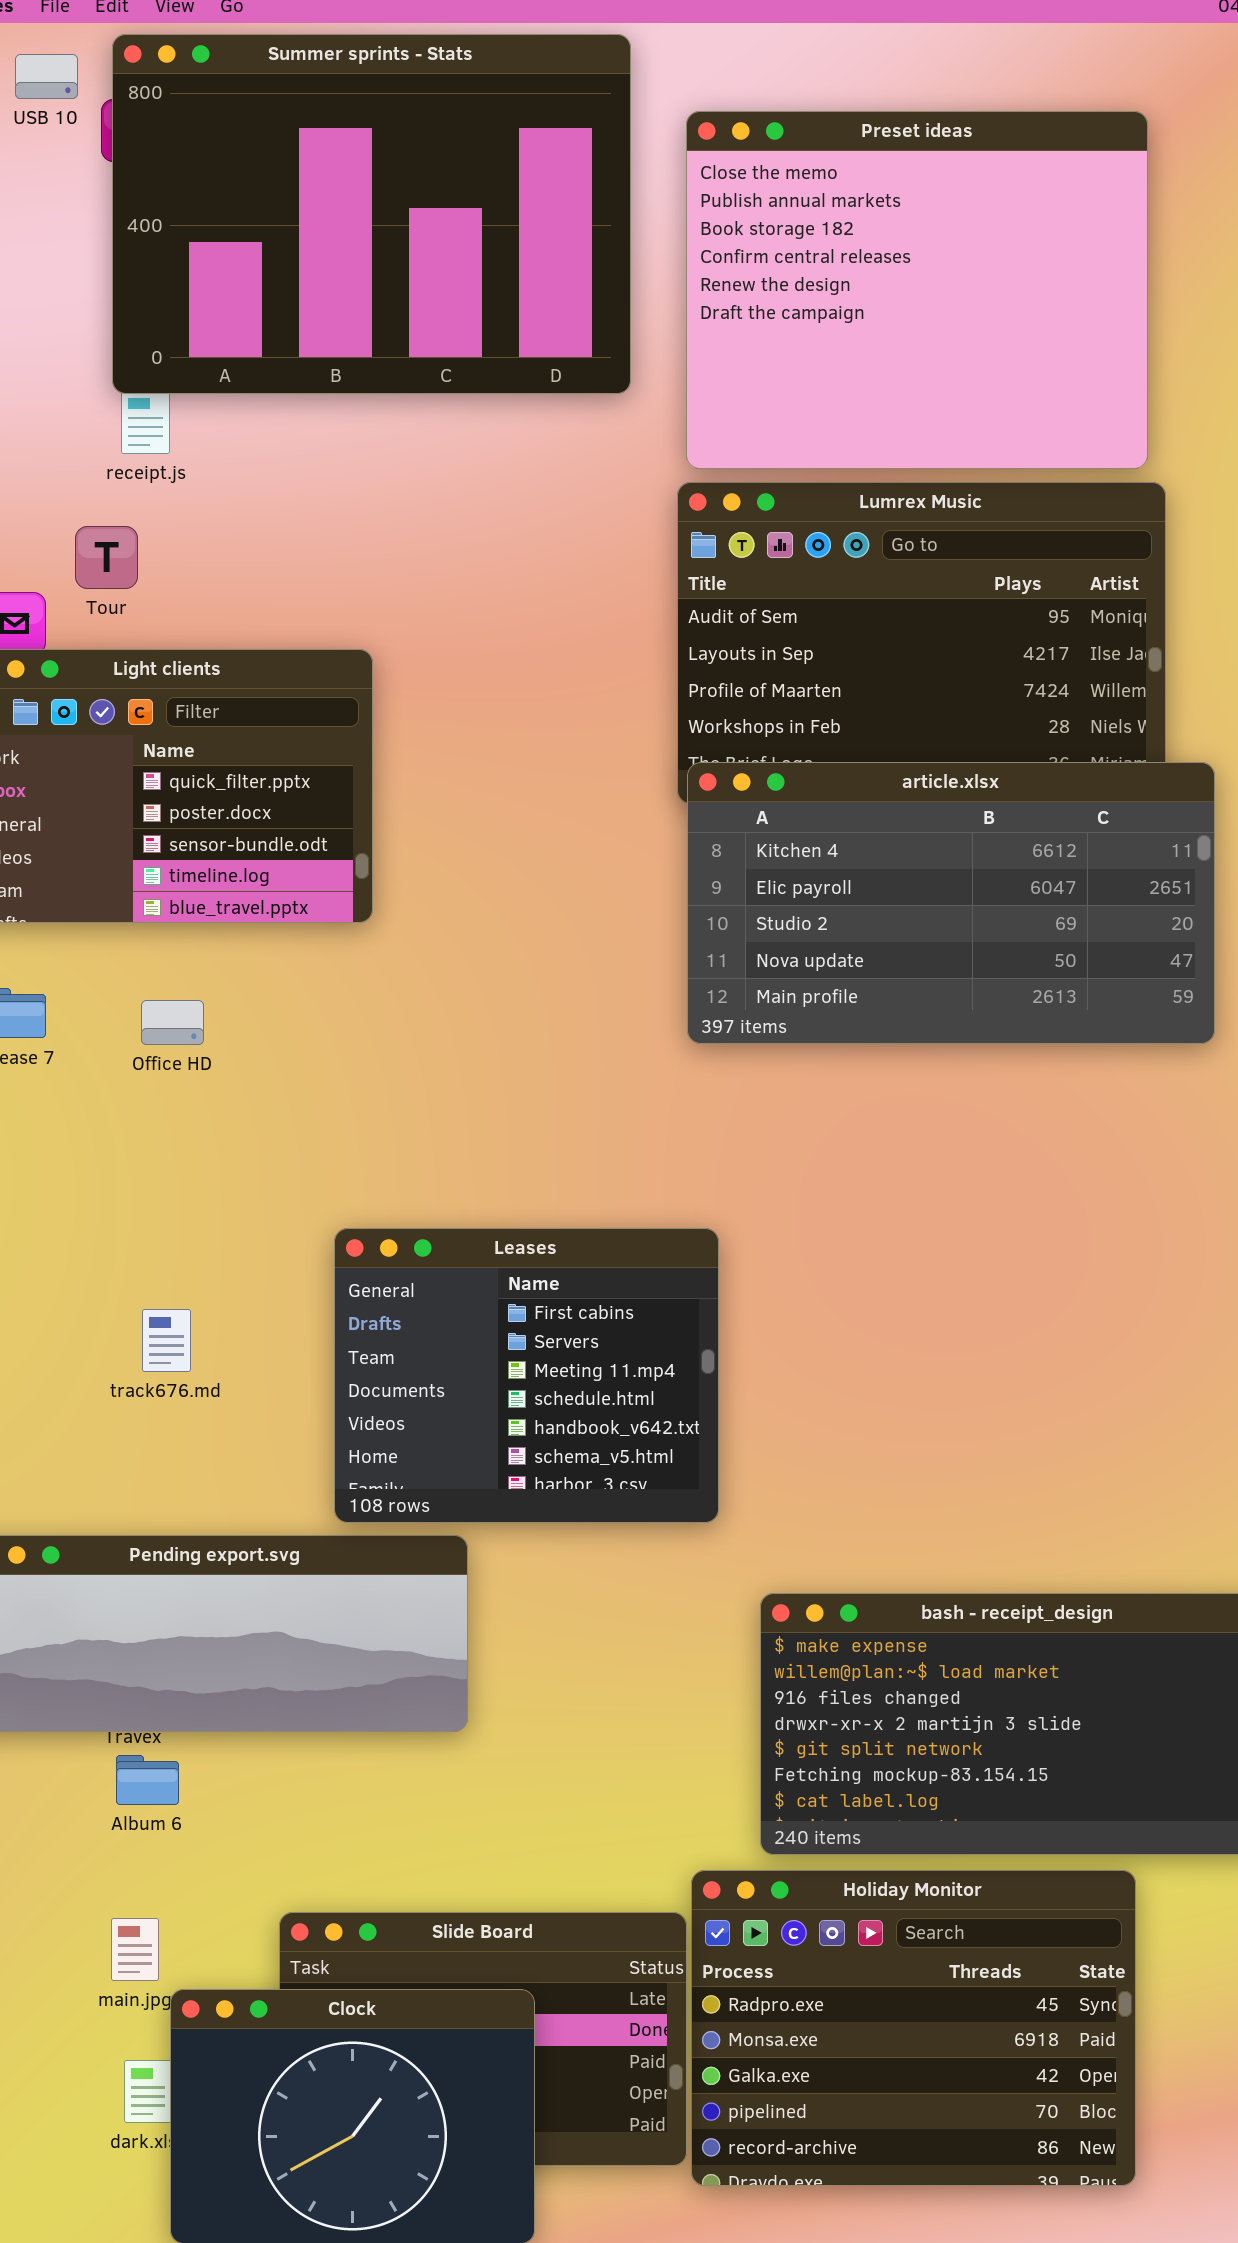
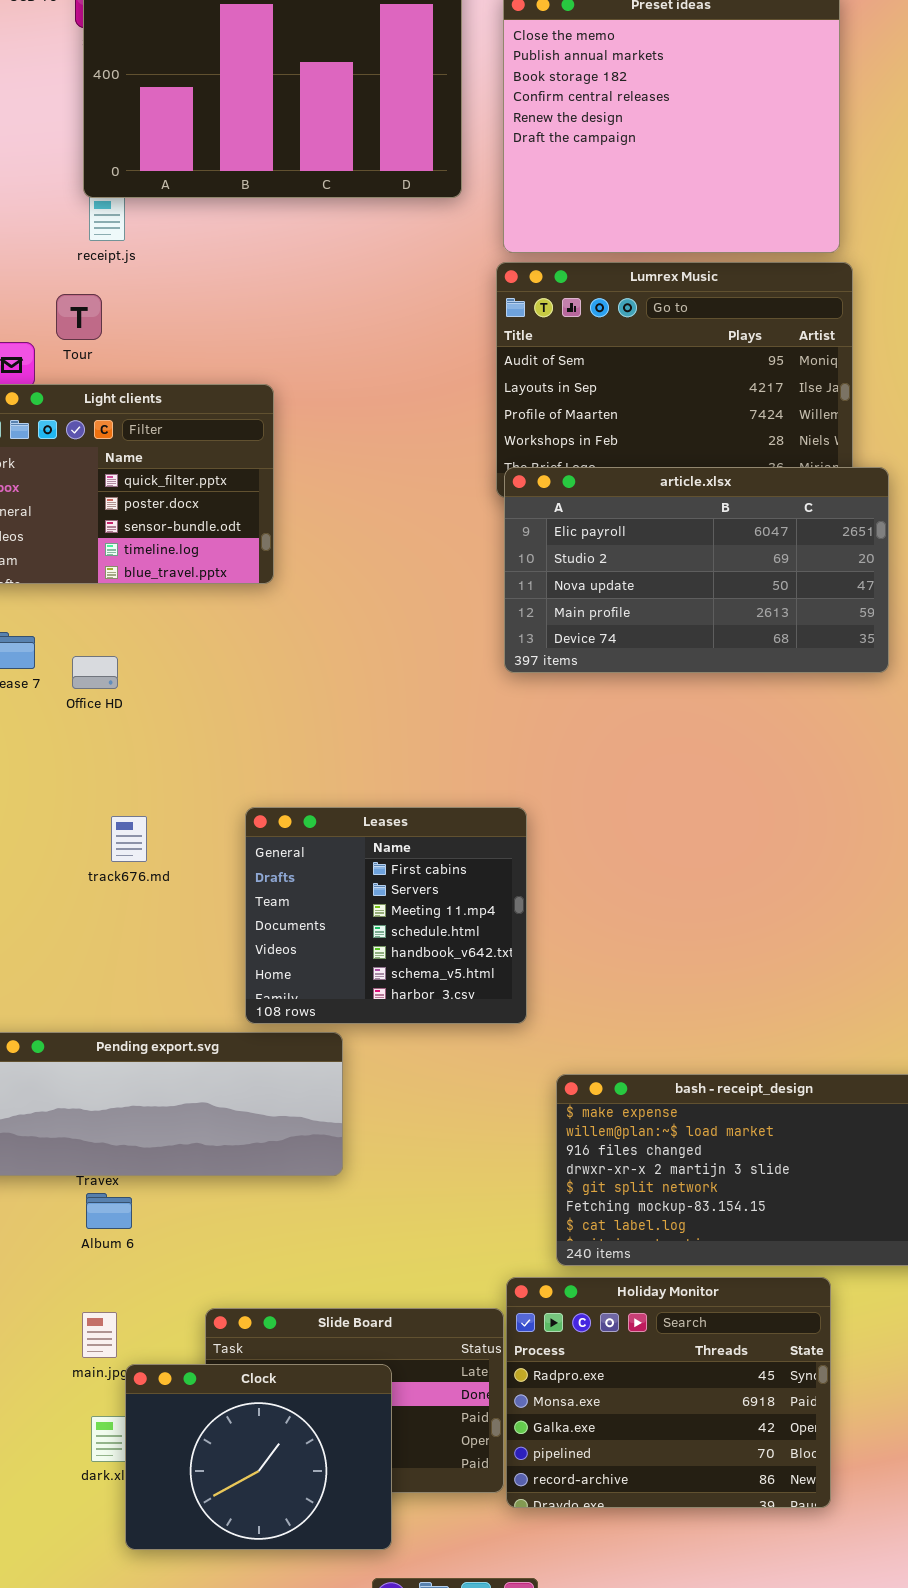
article.xlsx: [687,762,1215,1044] -> [504,467,889,673], scrolled down 1 row
Office HD: [141,1000,204,1045] -> [72,656,118,689], moved
track676.md: [142,1309,191,1372] -> [111,816,147,862], moved

